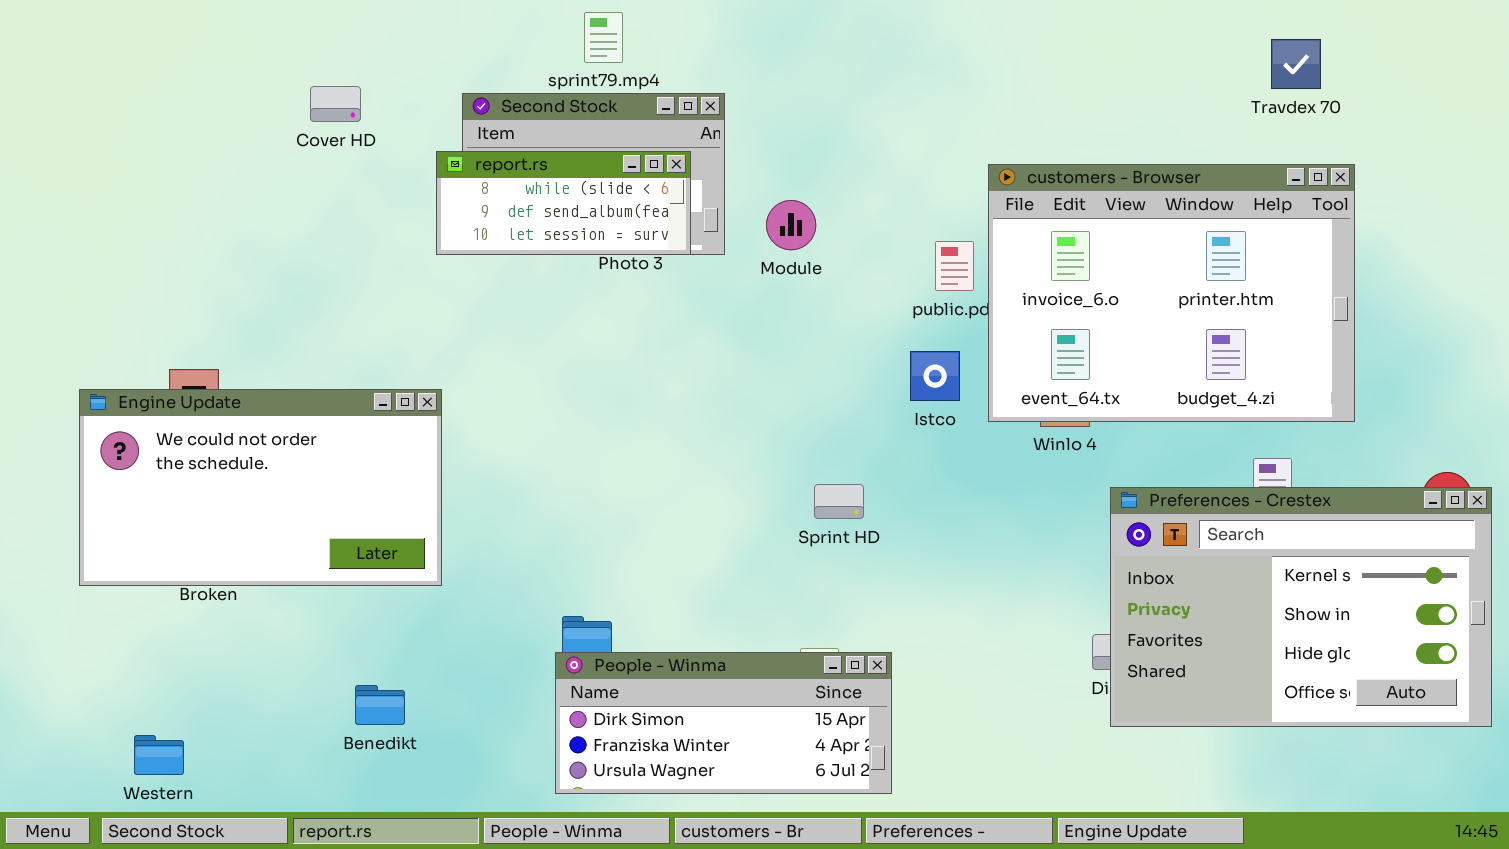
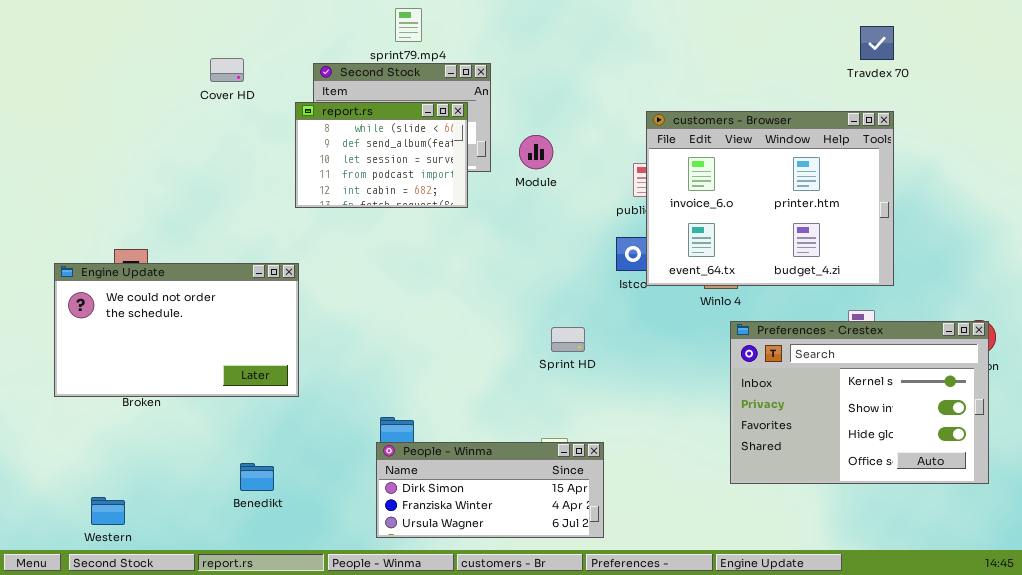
report.rs: [436,151,691,255] -> [295,102,468,208], resized
customers - Browser: [988,164,1355,422] -> [646,111,894,286], moved
Preferences - Crestex: [1110,487,1492,727] -> [730,321,989,484], moved

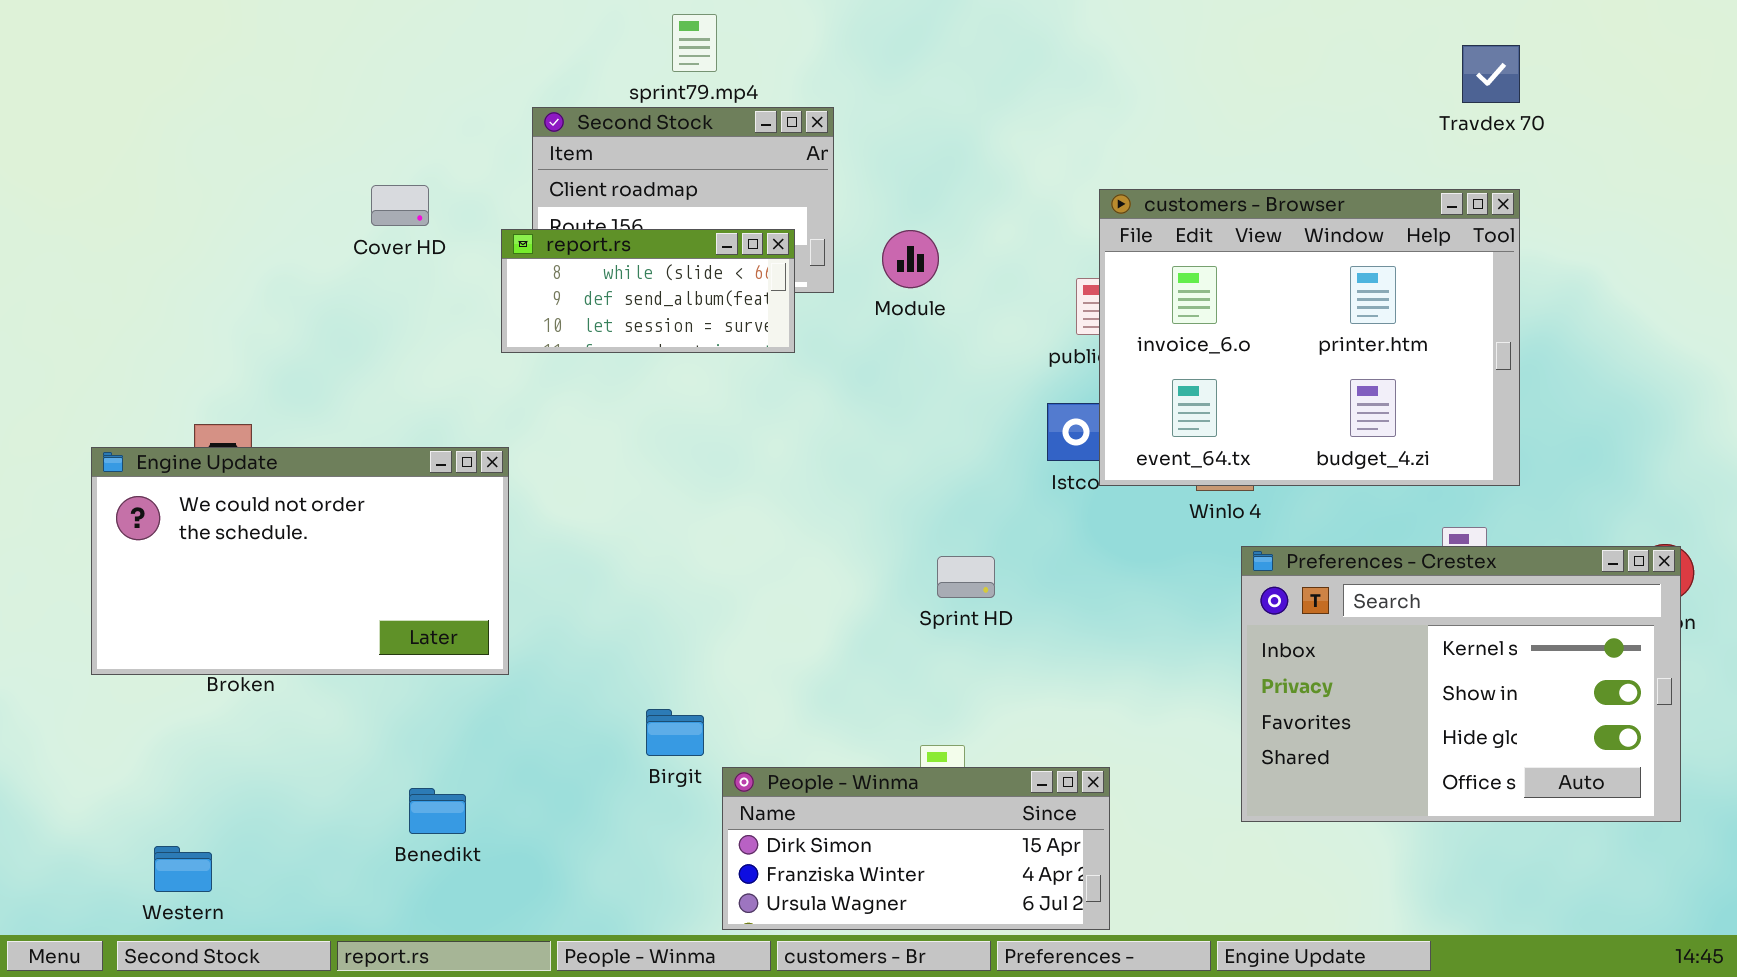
Cover HD: [210,58,244,82] -> [371,185,429,226], moved
report.rs: [295,102,468,208] -> [501,229,795,353], resized
People - Winma: [376,442,604,538] -> [722,767,1110,930], moved

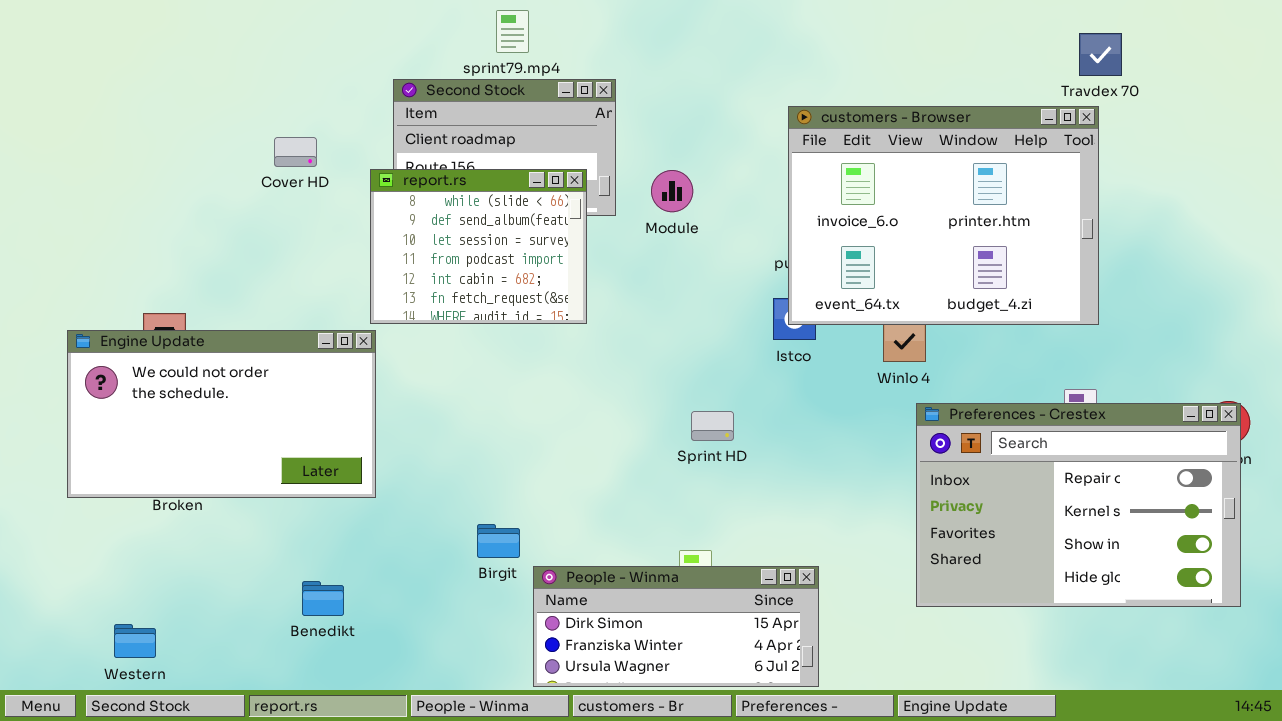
customers - Browser: [1099,189,1520,486] -> [788,106,1099,325], moved
report.rs: [501,229,795,353] -> [370,169,587,324], resized
Preferences - Crestex: [1241,546,1681,822] -> [916,403,1241,607], scrolled up 1 row

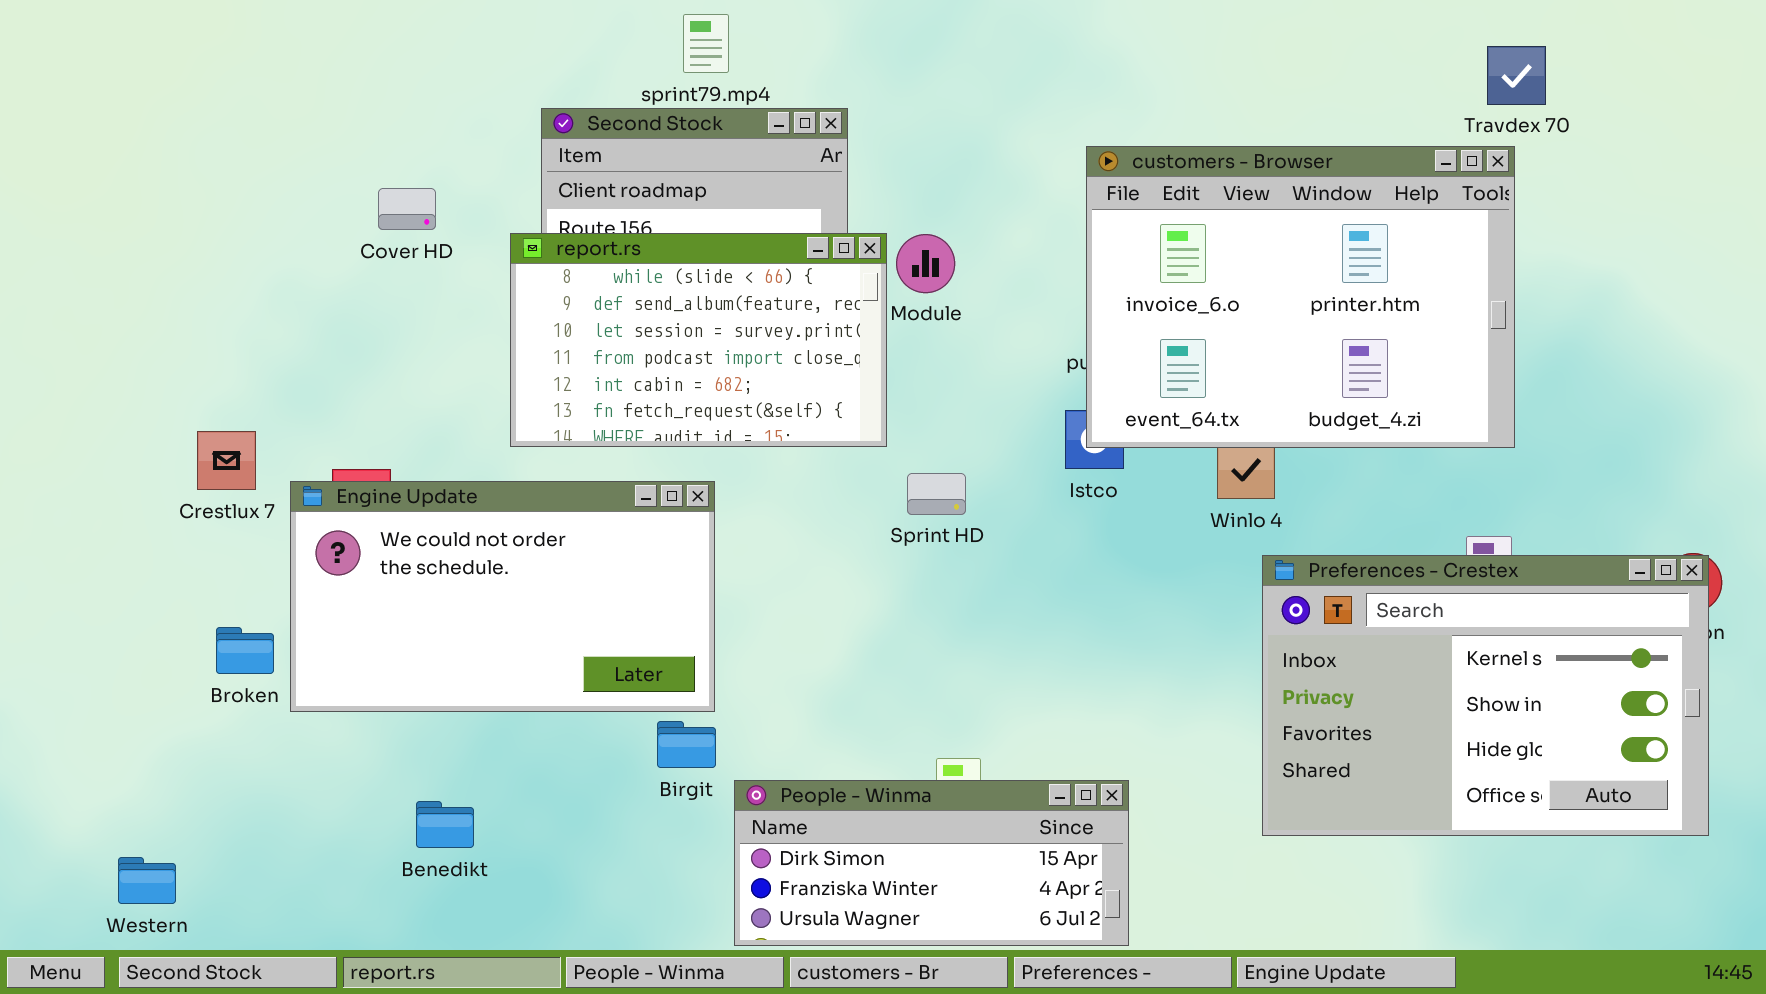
report.rs: [370,169,587,324] -> [510,233,887,447], resized
Engine Update: [67,330,376,498] -> [290,481,715,712], moved
Preferences - Crestex: [916,403,1241,607] -> [1262,555,1709,836], scrolled down 1 row
Sprint HD: [691,411,734,441] -> [907,473,966,515], moved
Western: [114,624,156,658] -> [118,857,176,904], moved

